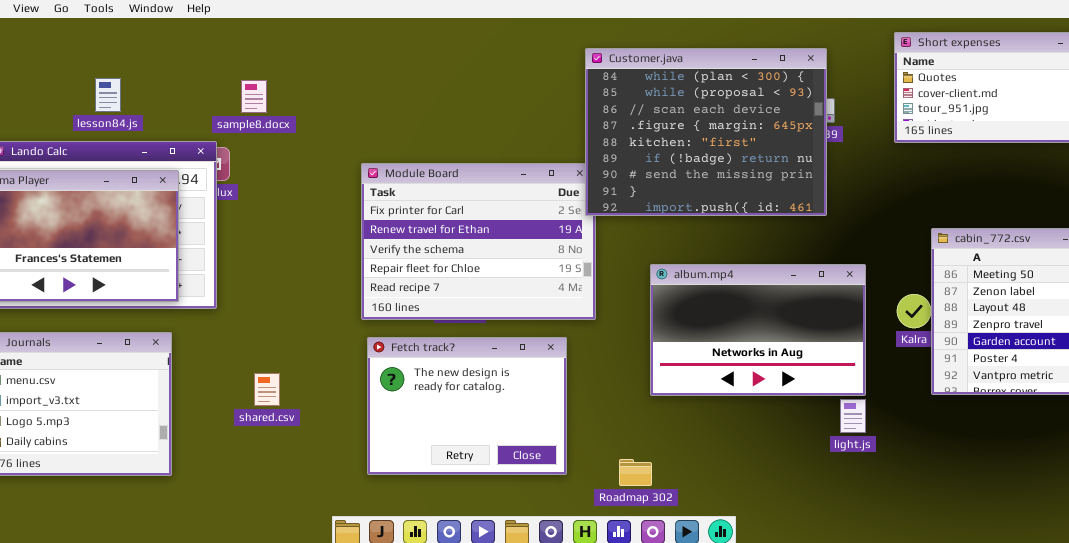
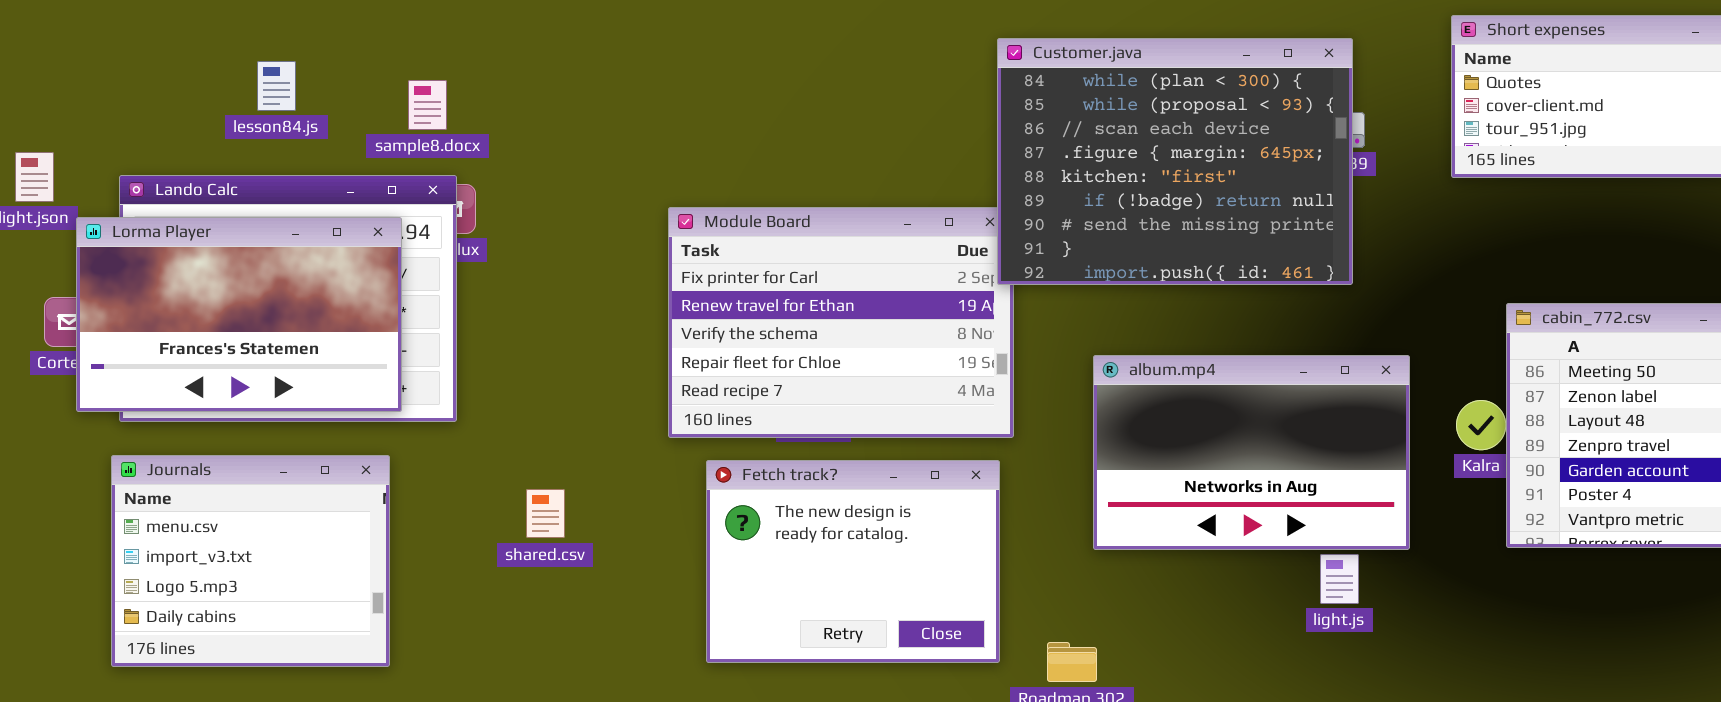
lesson84.js: [95,78,121,112] -> [257,61,296,111], moved
sample8.docx: [241,80,267,113] -> [408,80,447,130], moved
Fetch track?: [367,337,567,475] -> [706,460,1000,663], moved
shared.csv: [254,373,280,406] -> [526,489,565,538], moved
light.js: [840,399,866,433] -> [1320,554,1359,604], moved

